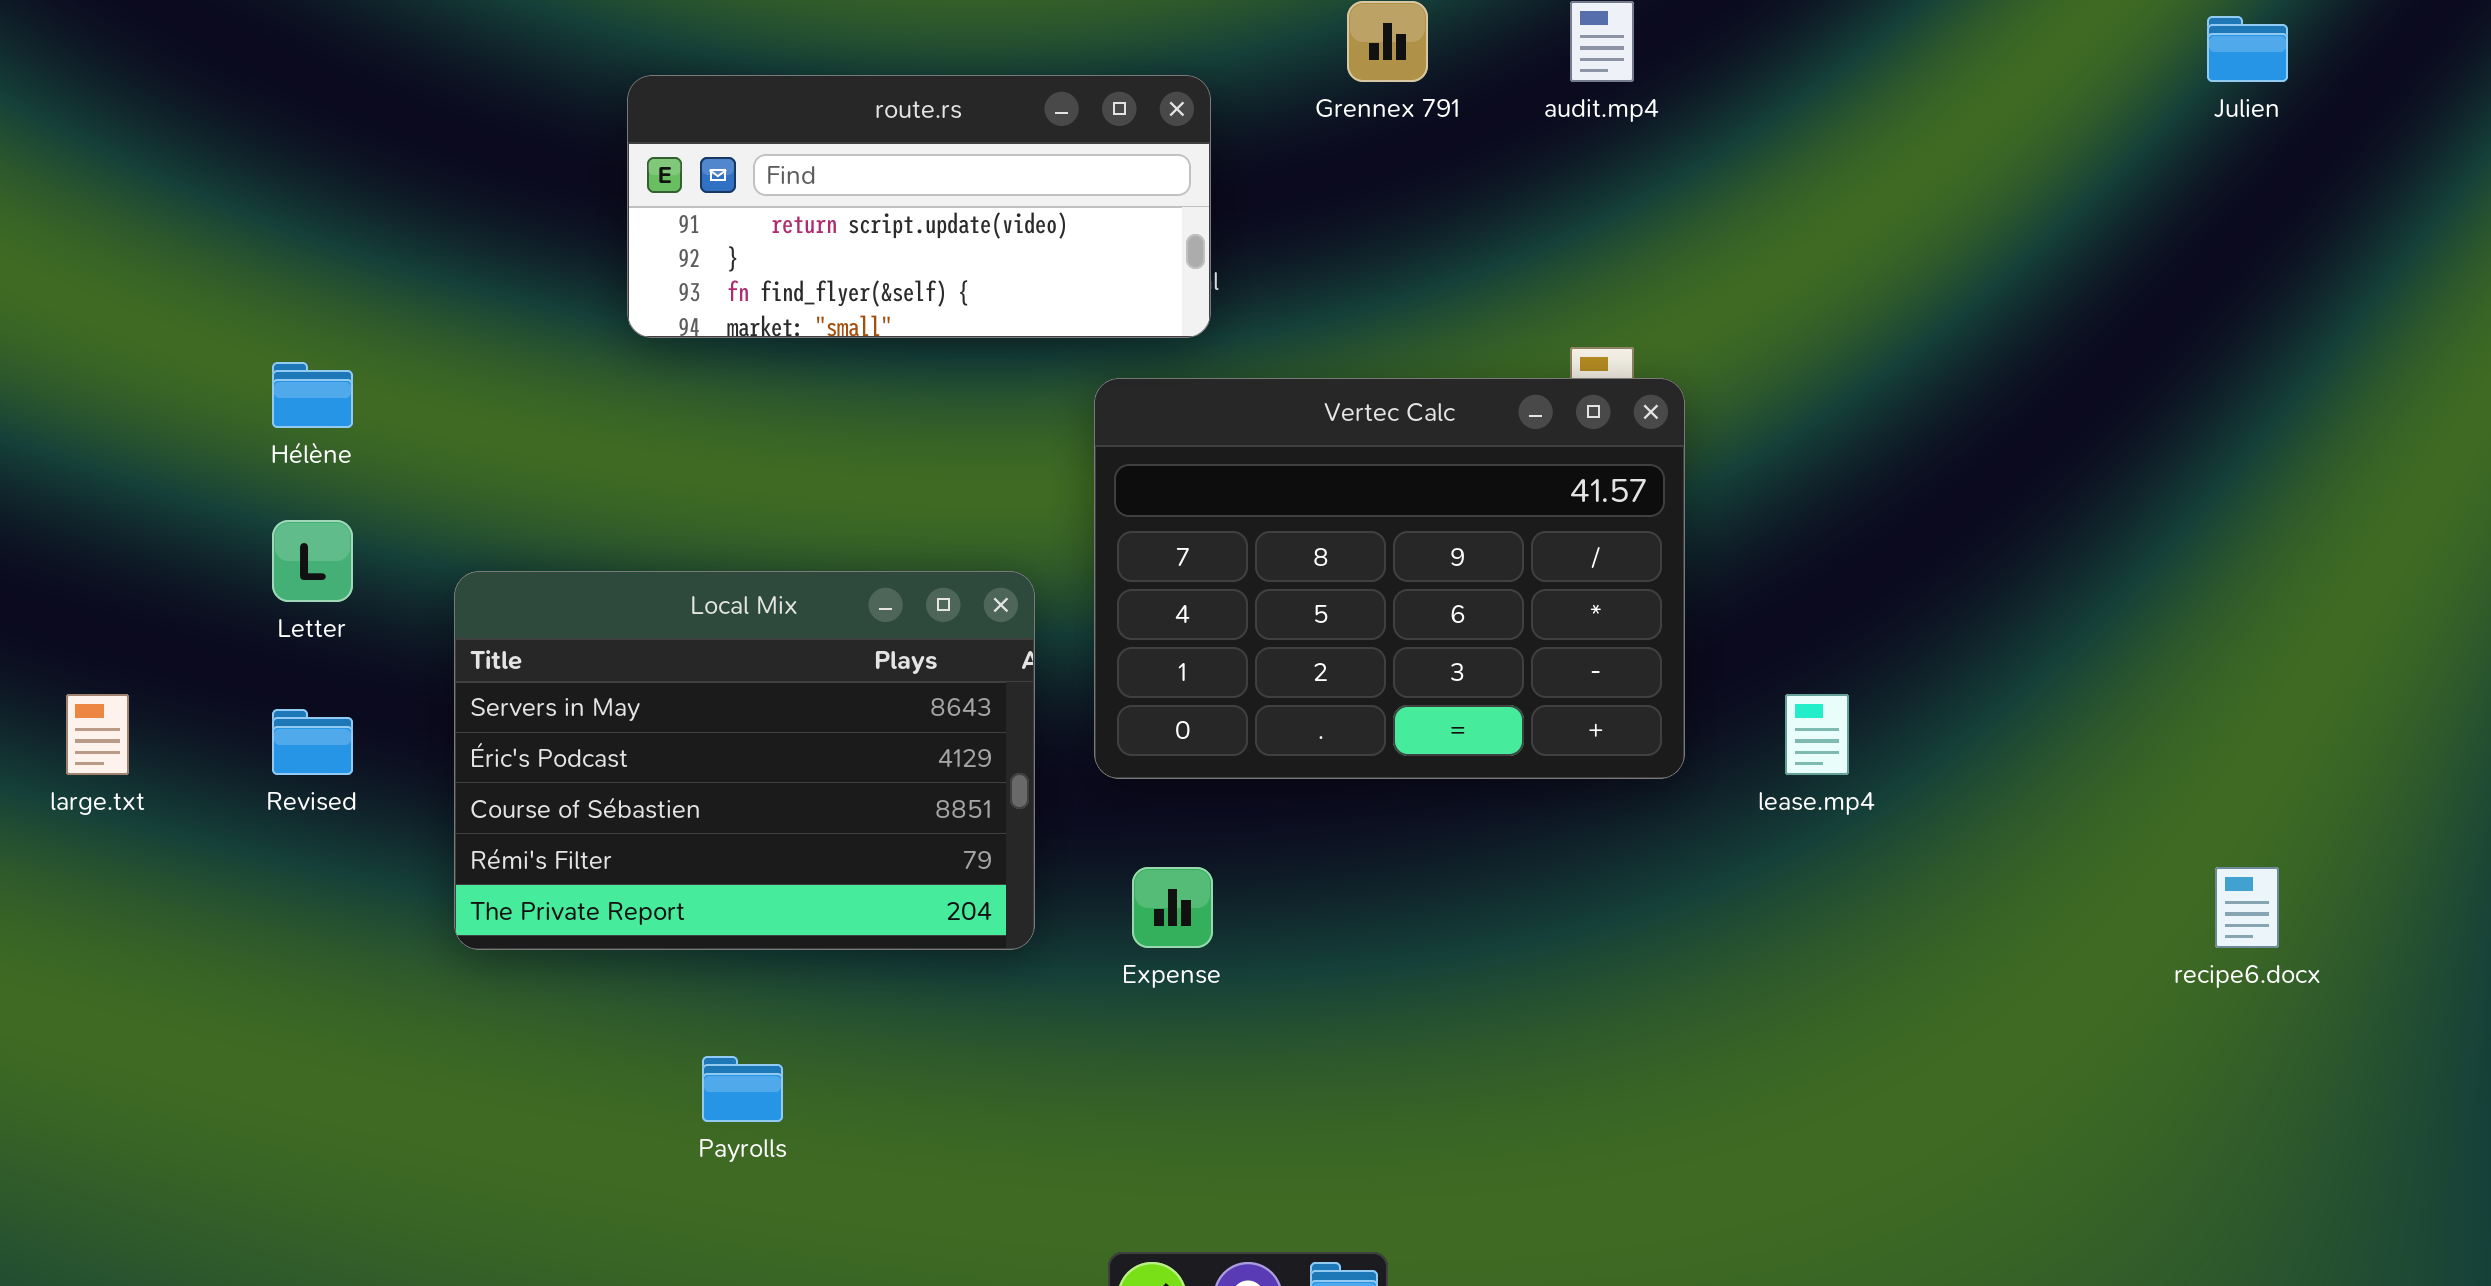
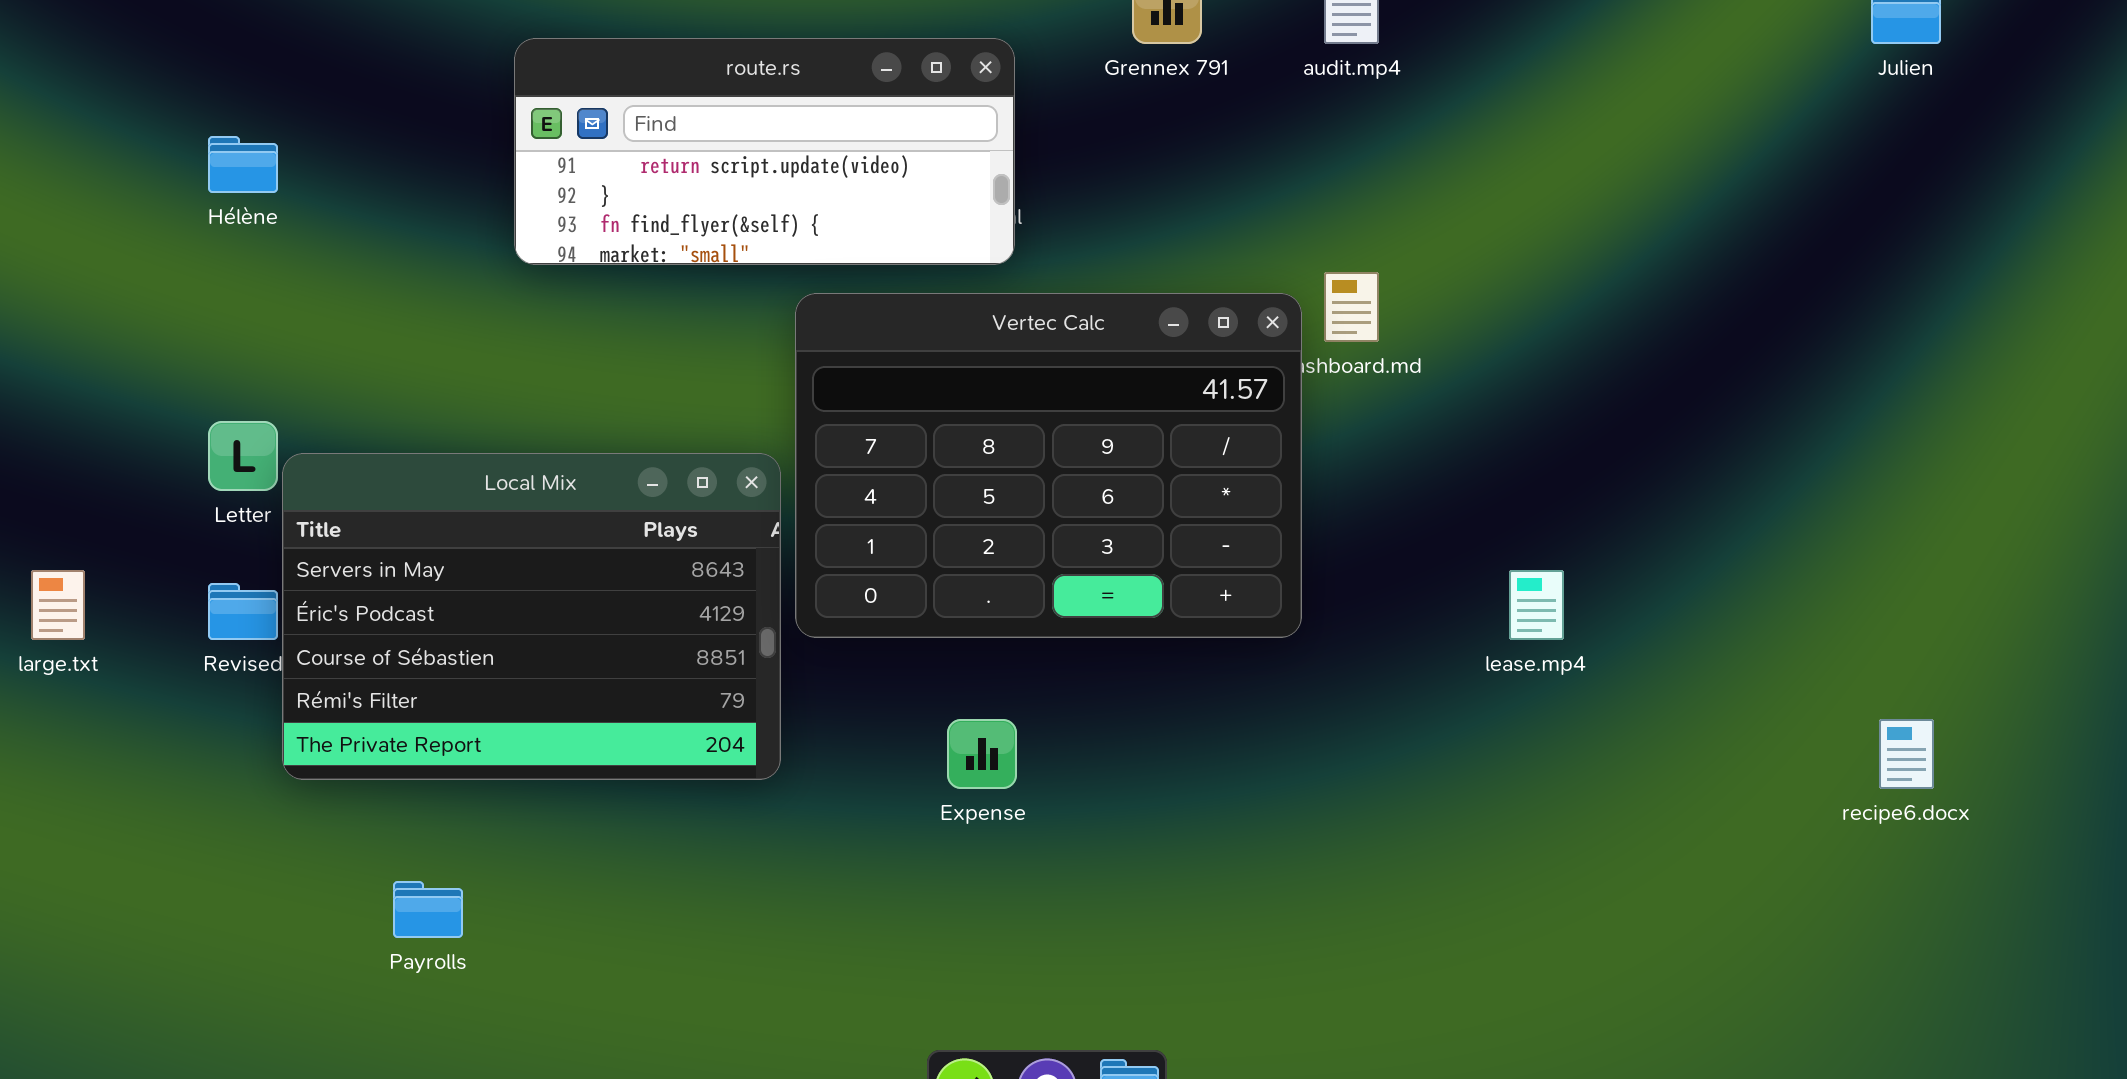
Hélène: [272,362,353,428] -> [208,136,278,193], moved
Vertec Calc: [1094,378,1685,779] -> [795,293,1302,638], moved
Local Mix: [454,571,1035,950] -> [282,453,781,780], moved
Payrolls: [702,1056,783,1122] -> [393,881,463,938], moved

